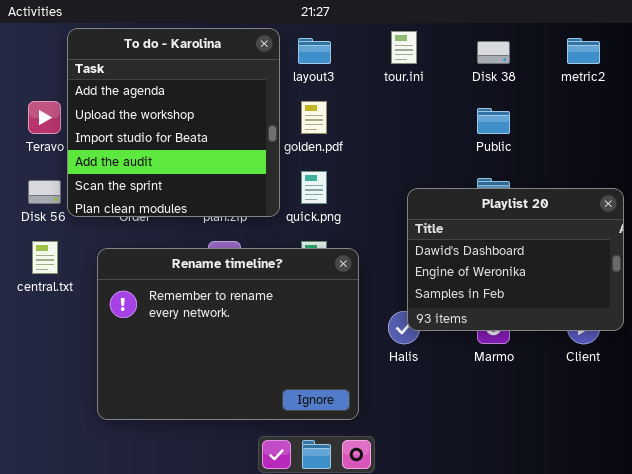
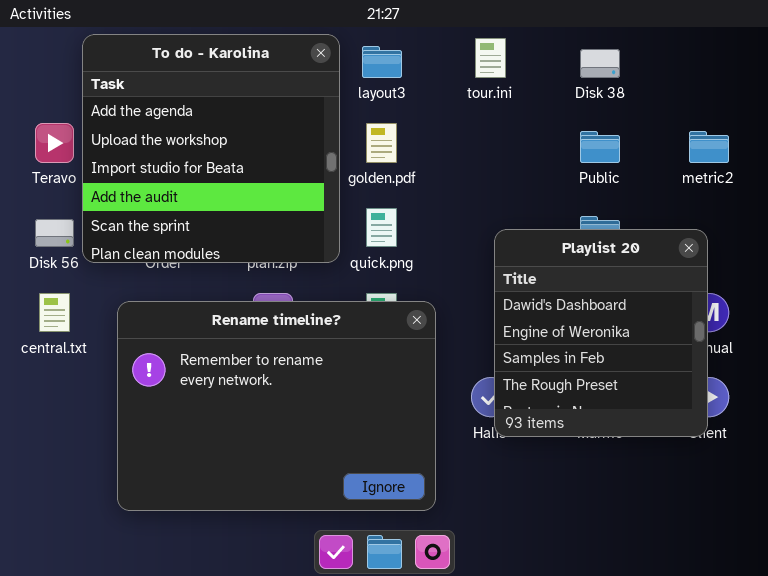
metric2: [567,38,600,64] -> [689,131,729,163], moved
Playlist 20: [407,188,624,331] -> [494,229,708,437], resized

